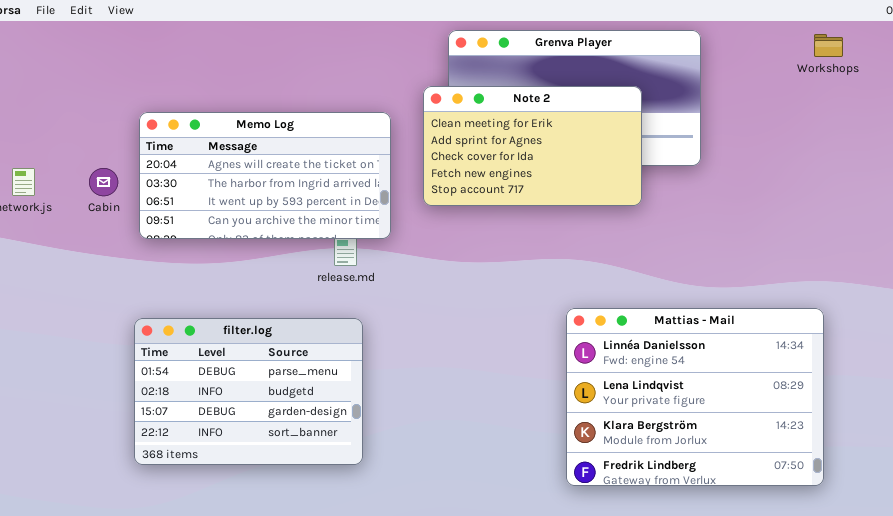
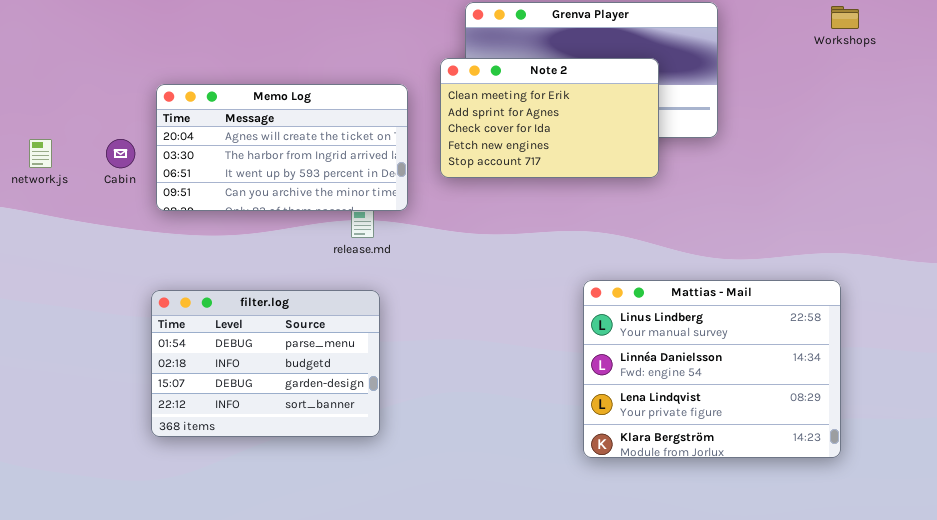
Mattias - Mail: [566,308,824,486] -> [583,280,841,458], scrolled up 1 row

